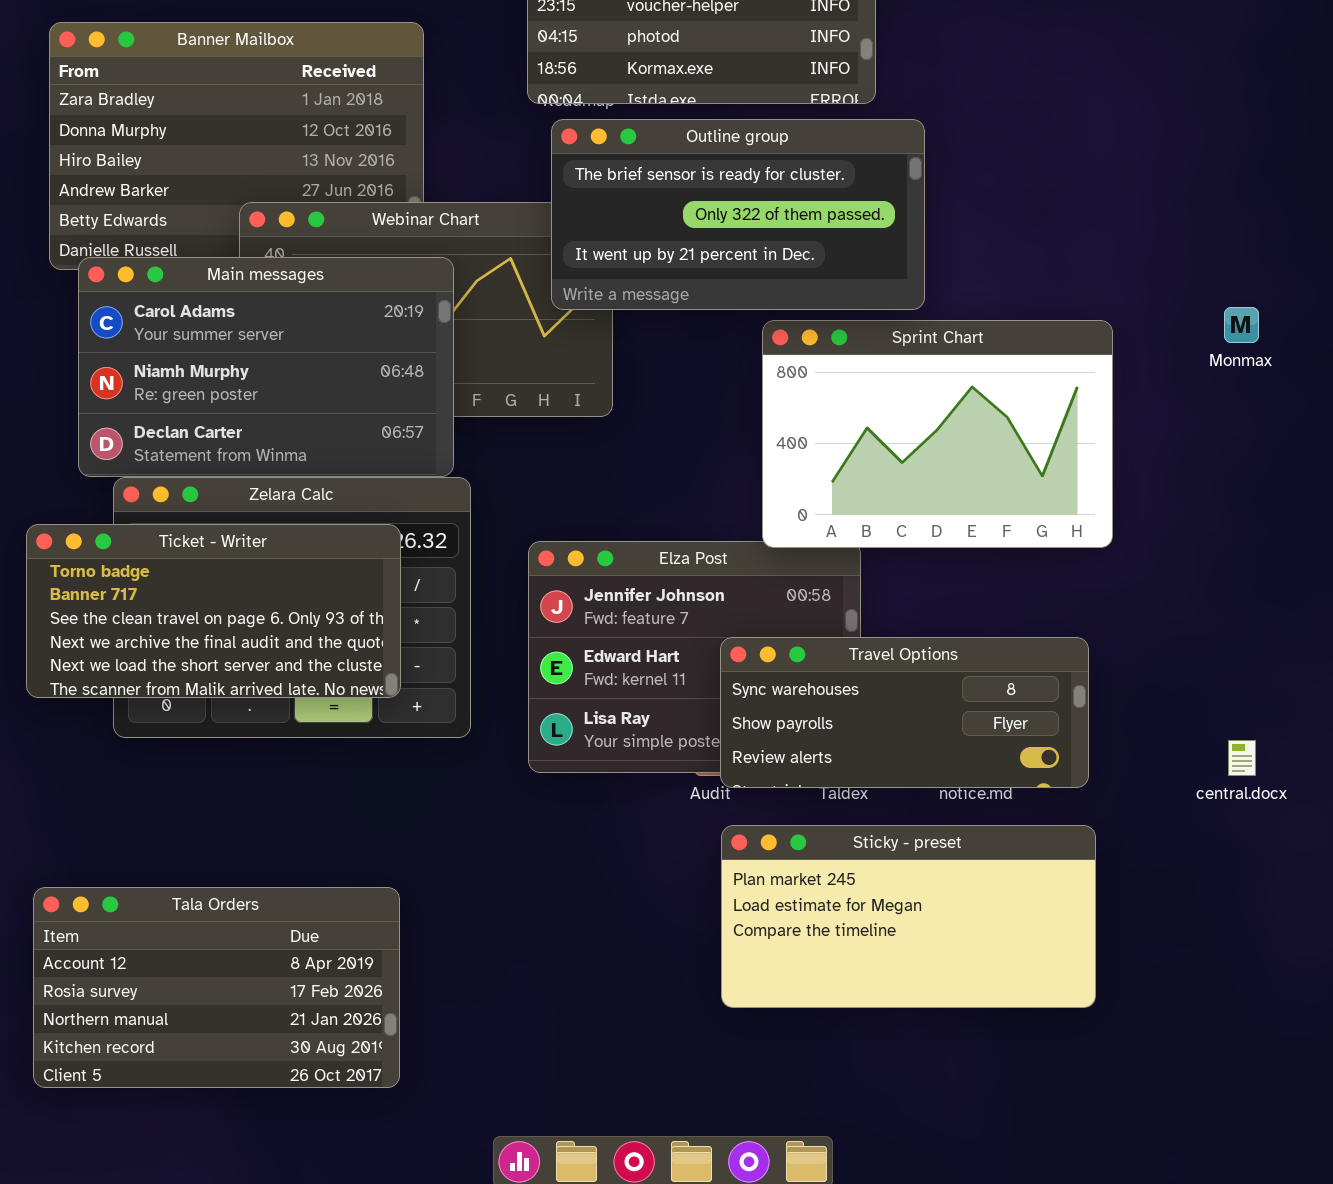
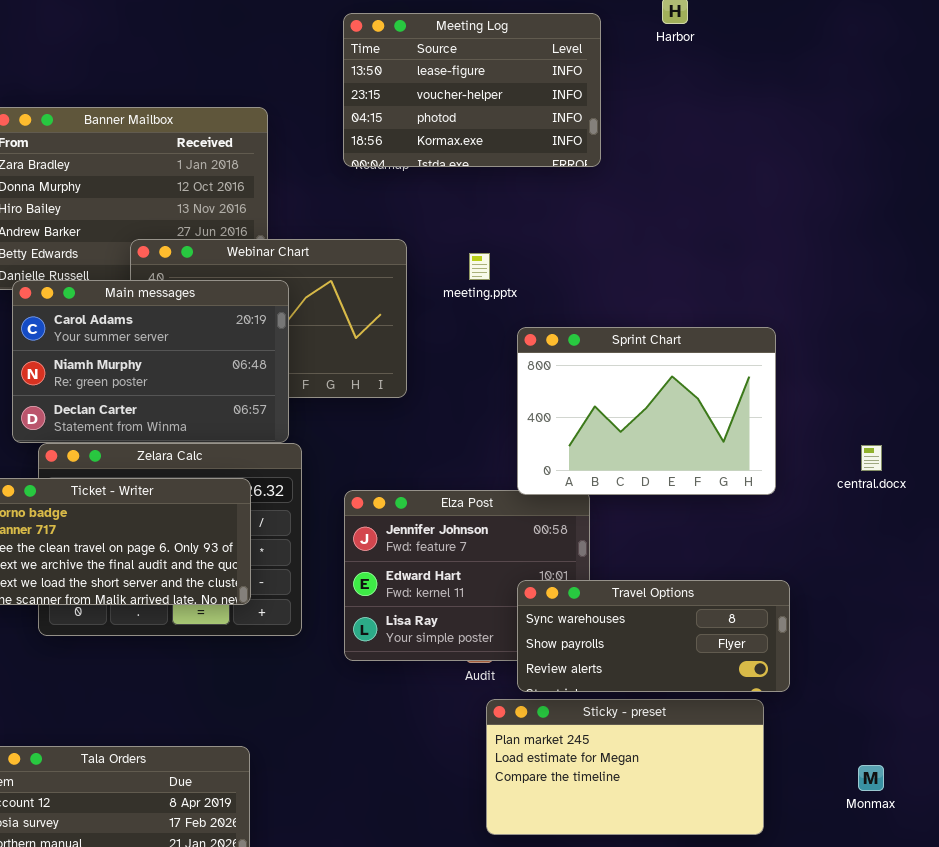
Outline group: [551,119,925,310] -> none, closed
Monmax: [1224,307,1259,343] -> [858,765,884,791], moved
Travel Options: [720,637,1089,788] -> [517,580,790,692], moved
central.docx: [1228,740,1256,776] -> [861,445,882,471], moved

